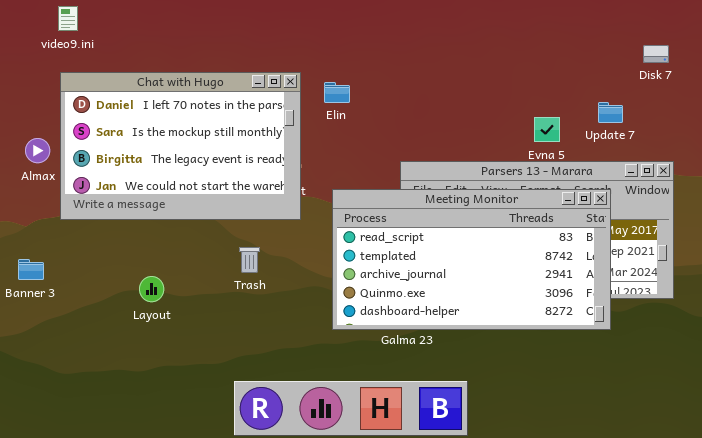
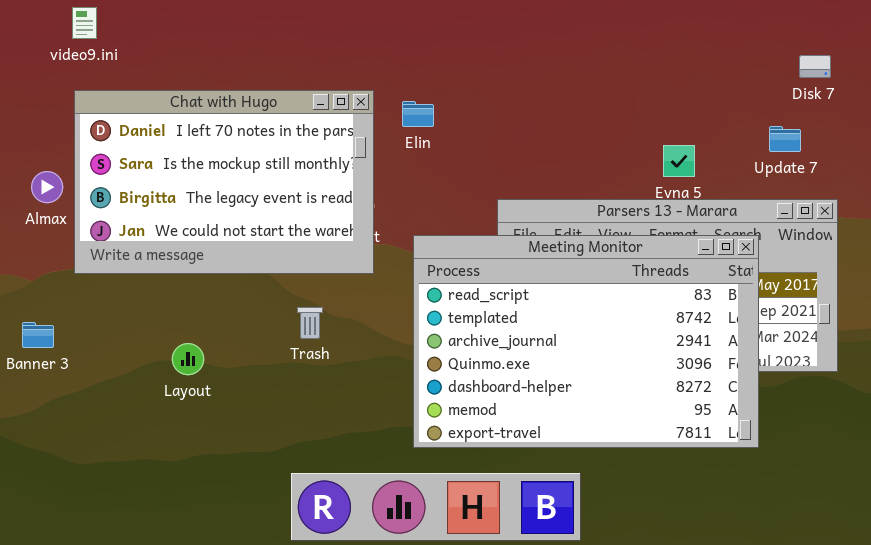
Update 7: [598,102,623,123] -> [769,126,801,152], moved
Meeting Monitor: [332,189,611,330] -> [413,235,759,448], resized

